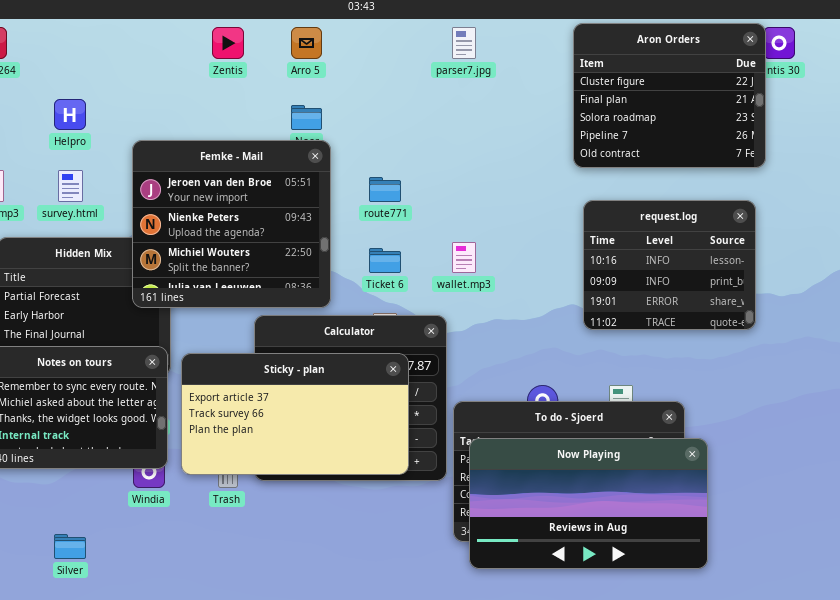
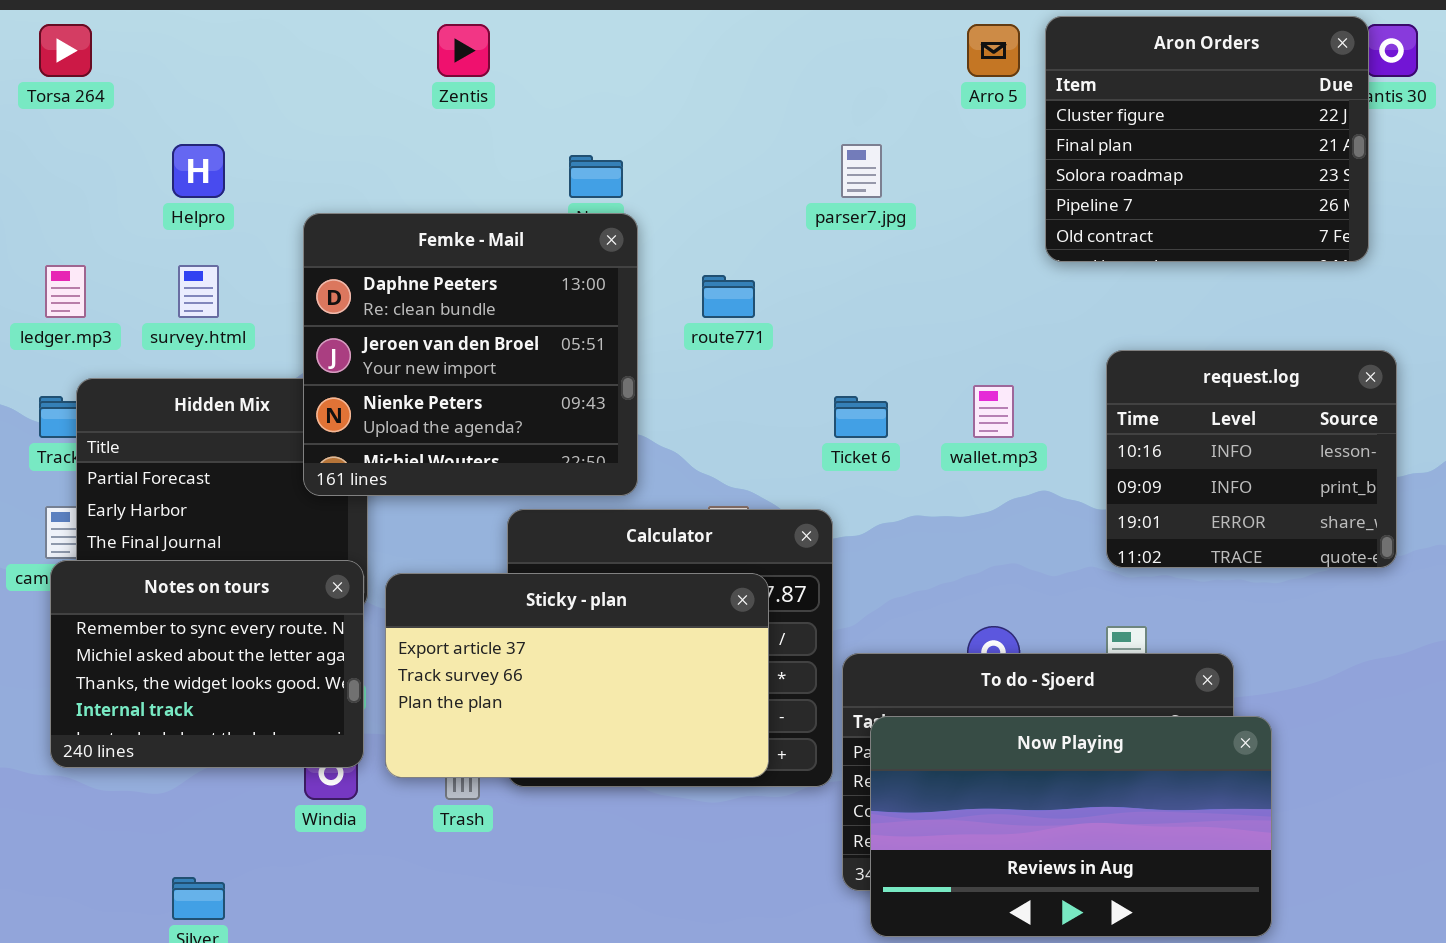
Arro 5: [291,27,322,59] -> [967,24,1020,77], moved
parser7.jpg: [452,27,476,59] -> [841,144,882,198], moved
Femke - Mail: [132,140,331,308] -> [303,213,638,496], scrolled up 1 row
request.log: [583,200,756,330] -> [1106,350,1397,568], moved
wallet.mp3: [452,242,476,273] -> [973,385,1014,438], moved
Ticket 6: [369,248,401,273] -> [834,396,888,438], moved

